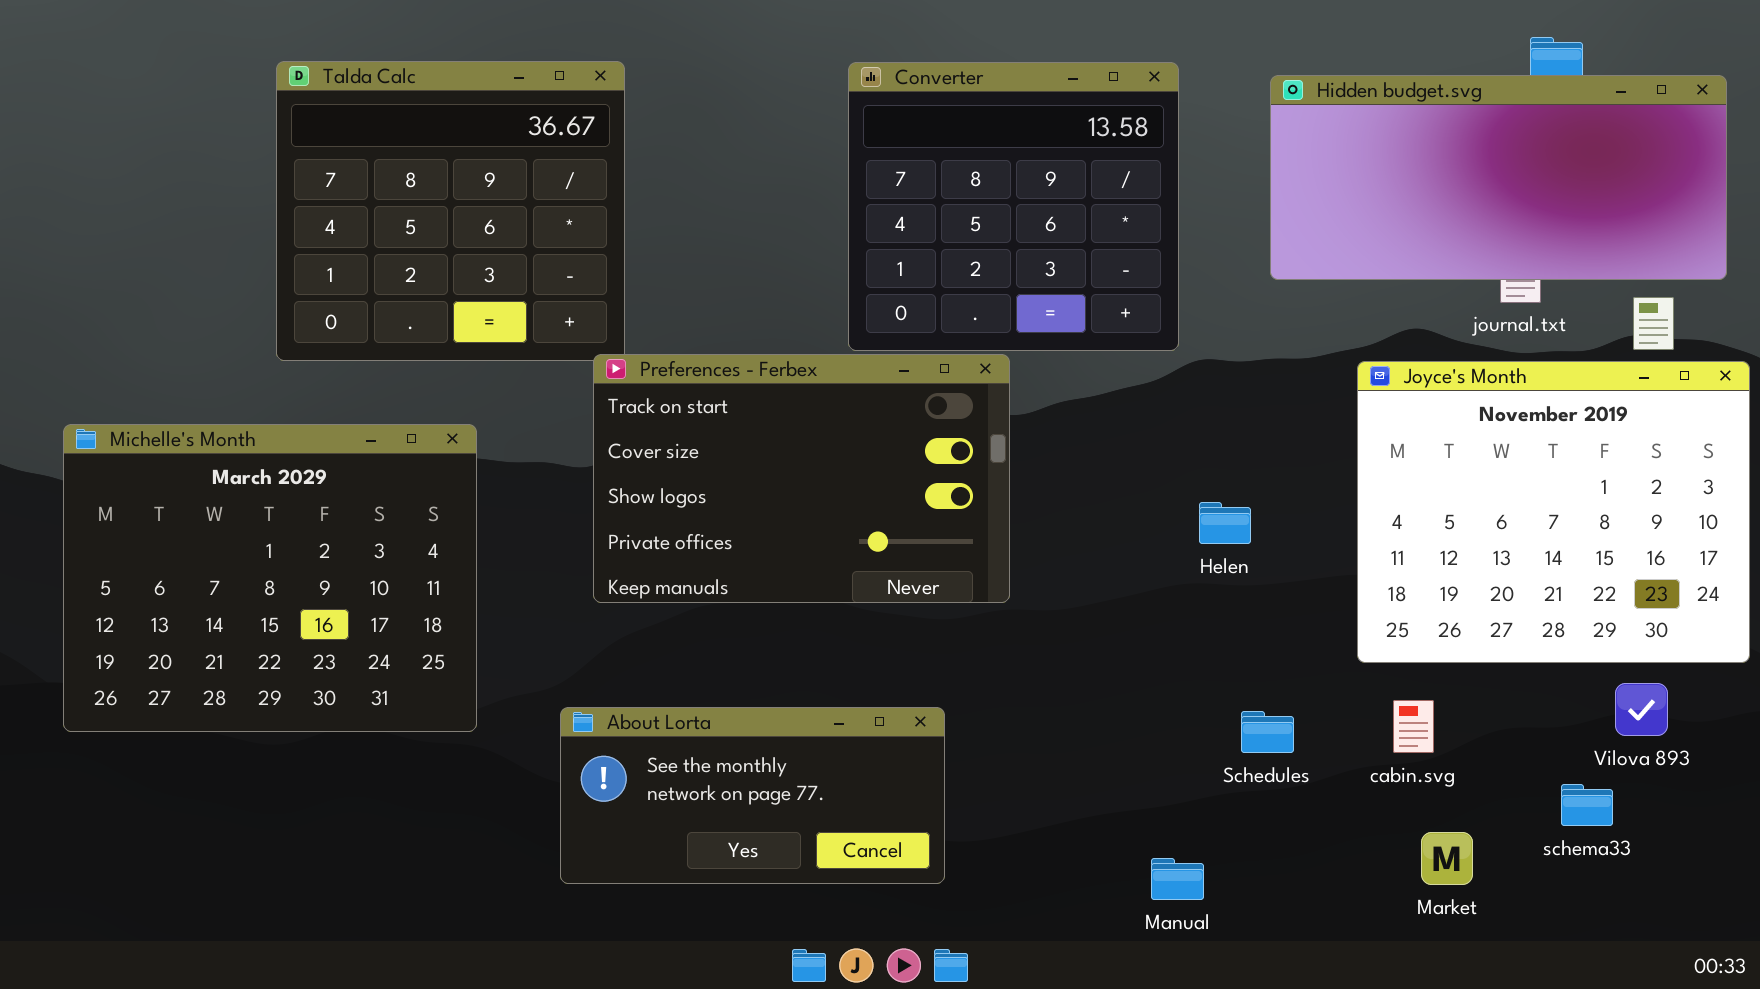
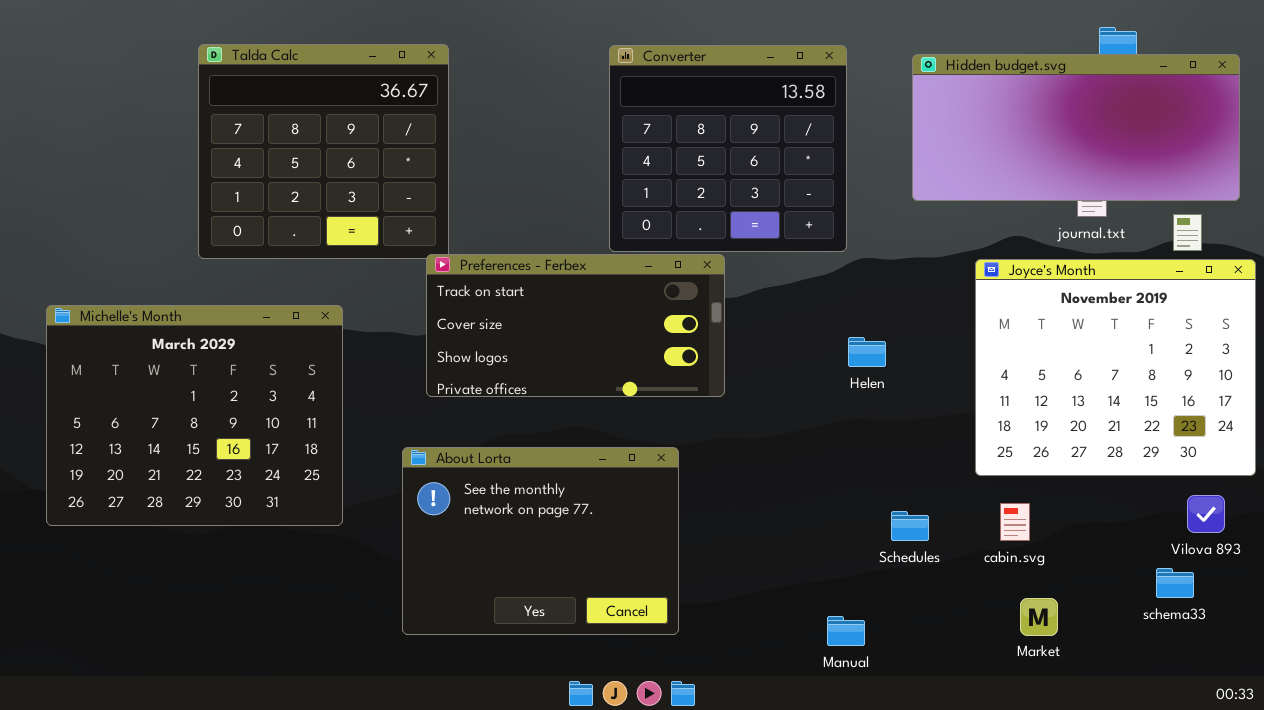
Preferences - Ferbex: [593,354,1010,603] -> [426,254,725,397], resized
Helen: [1199,502,1251,544] -> [848,337,886,367], moved
Vilova 893: [1615,683,1668,736] -> [1187,495,1225,533], moved
About Lorta: [560,707,945,884] -> [402,447,679,635], resized
schema33: [1561,784,1613,826] -> [1156,568,1194,598], moved

